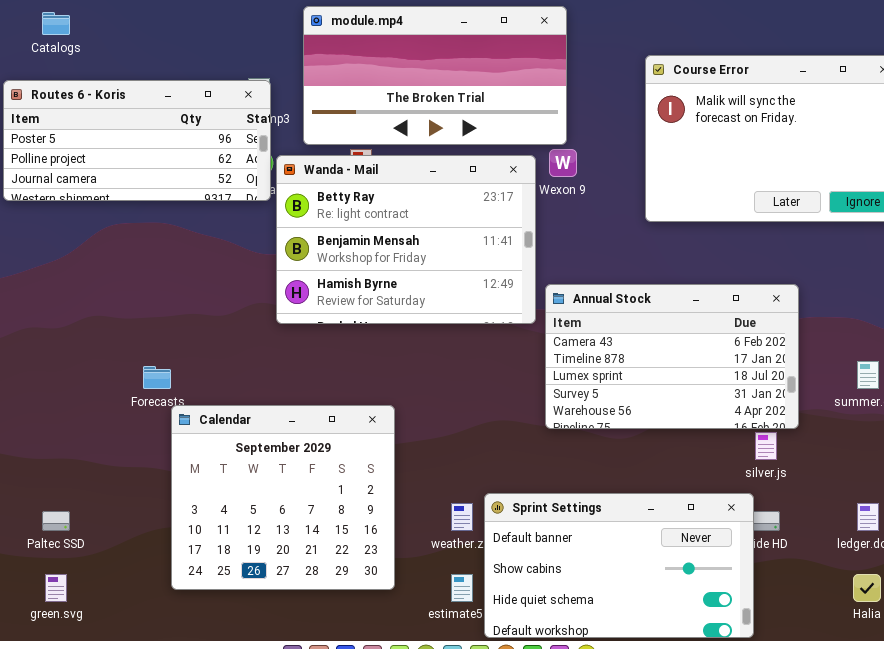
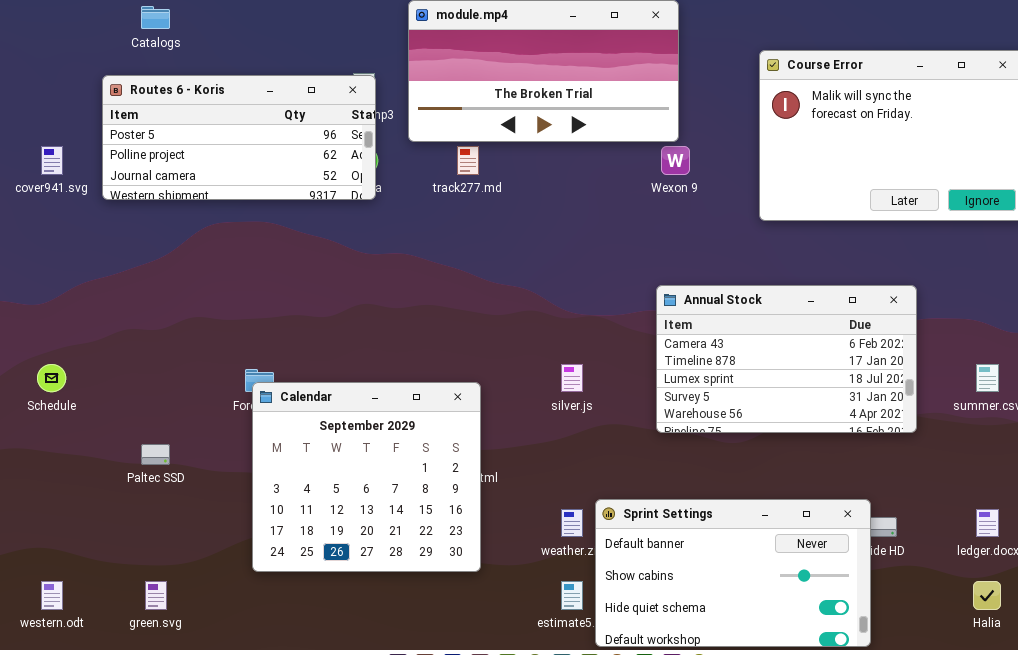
Wanda - Mail: [276,155,536,324] -> none, closed
Calendar: [171,405,395,590] -> [252,382,481,572], moved
silver.js: [755,432,777,460] -> [561,364,583,392], moved
Paltec SSD: [42,511,70,531] -> [141,444,170,465], moved

